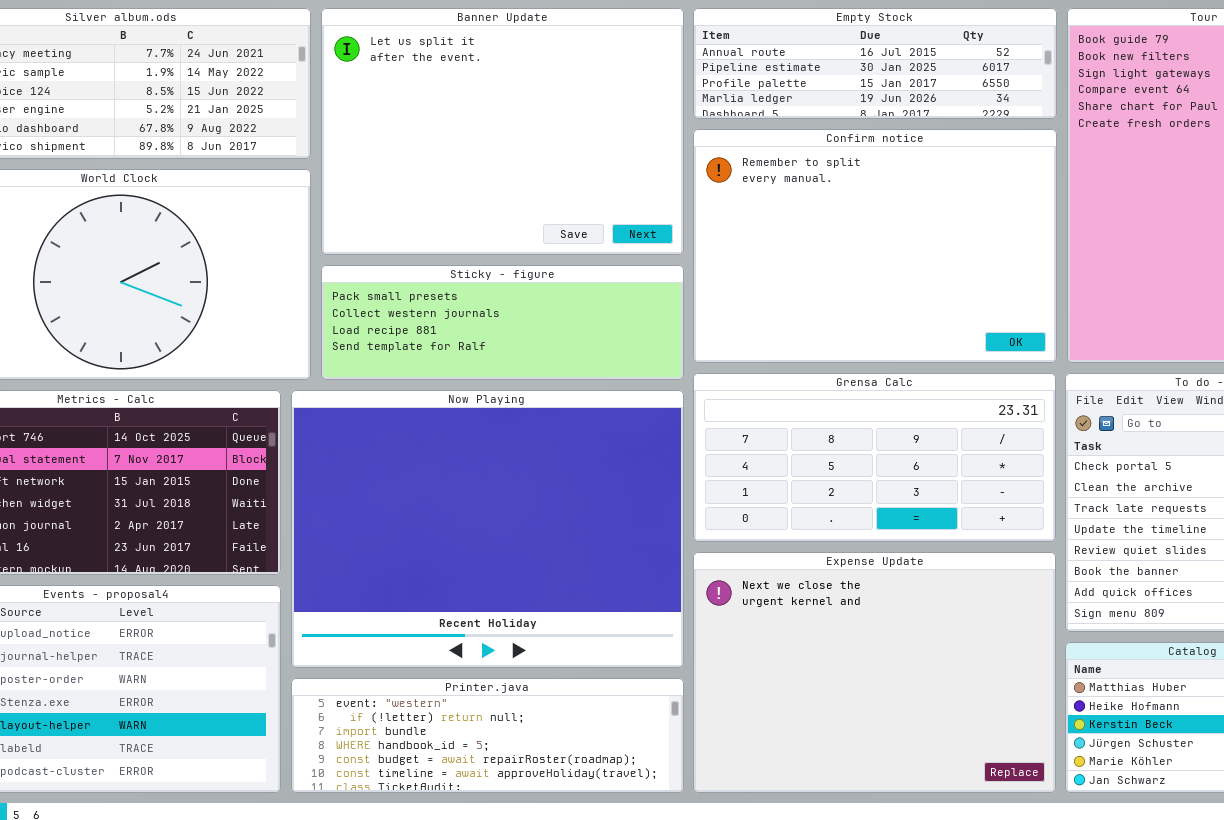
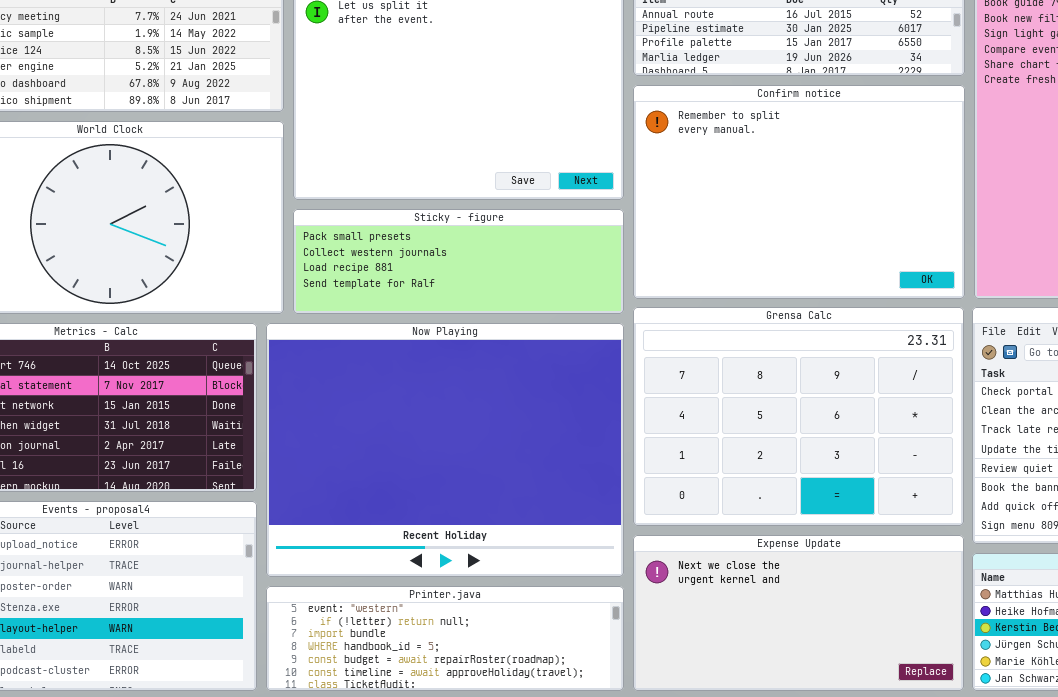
Grensa Calc: [693,373,1056,542] -> [633,307,964,526], resized
Expense Update: [693,552,1056,793] -> [633,535,964,691], resized

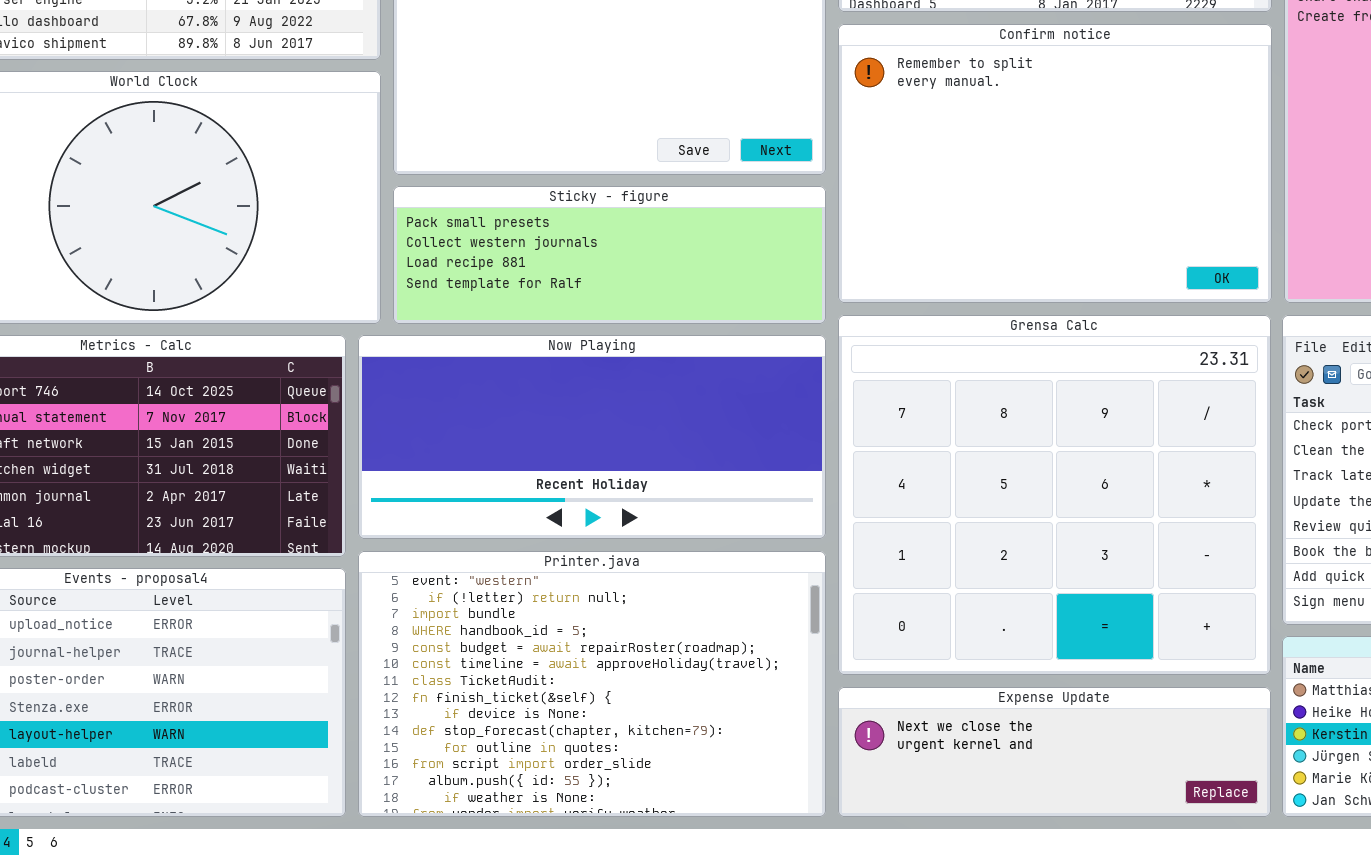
Grensa Calc: [633,307,964,526] -> [838,315,1271,675], resized
Now Playing: [266,323,624,577] -> [358,335,826,539], resized
Expense Update: [633,535,964,691] -> [838,687,1271,817], resized
Printer.java: [266,586,624,691] -> [358,551,826,817], resized

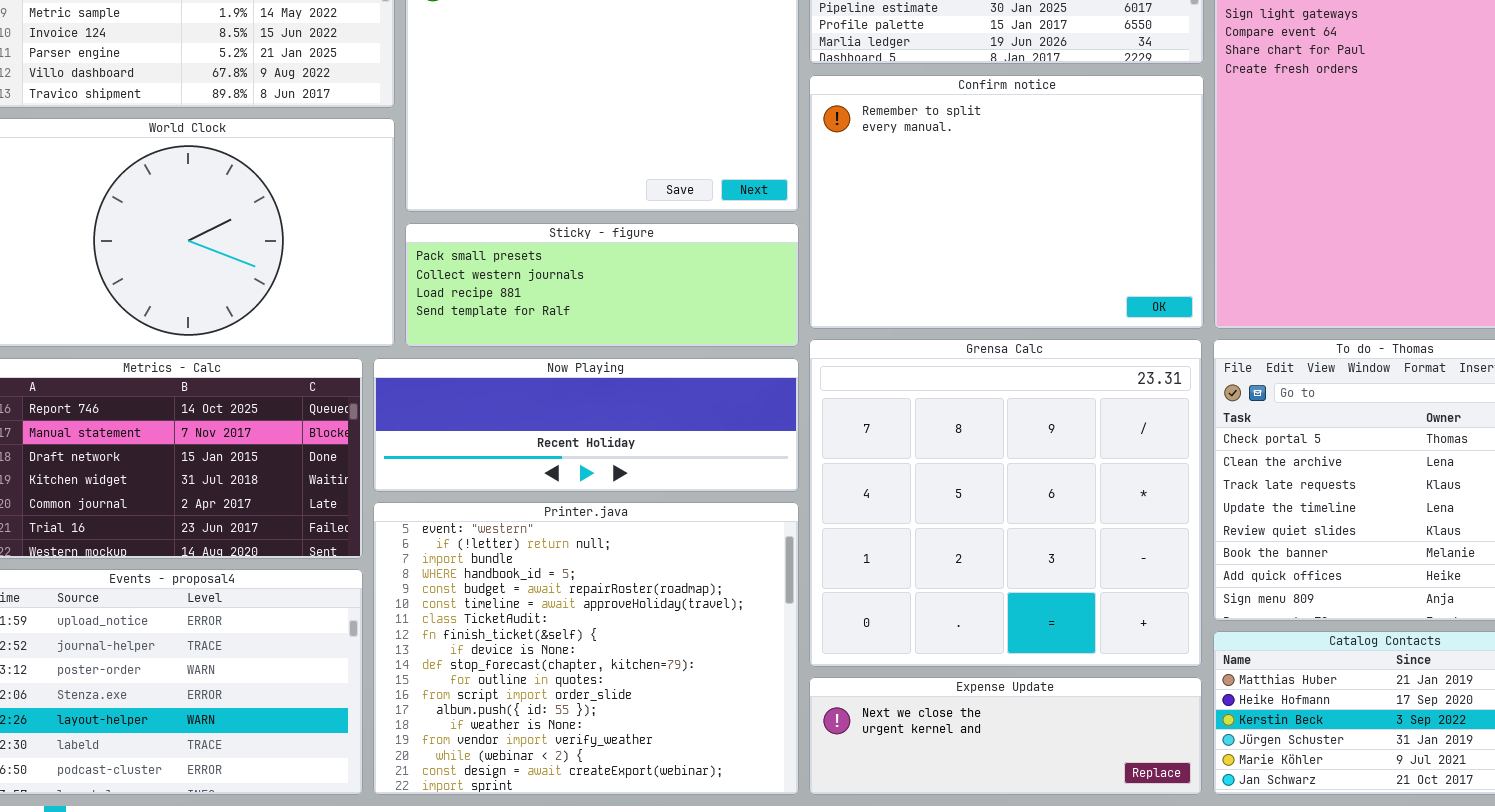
Now Playing: [358,335,826,539] -> [373,358,799,492], resized
Printer.java: [358,551,826,817] -> [373,502,799,795], resized

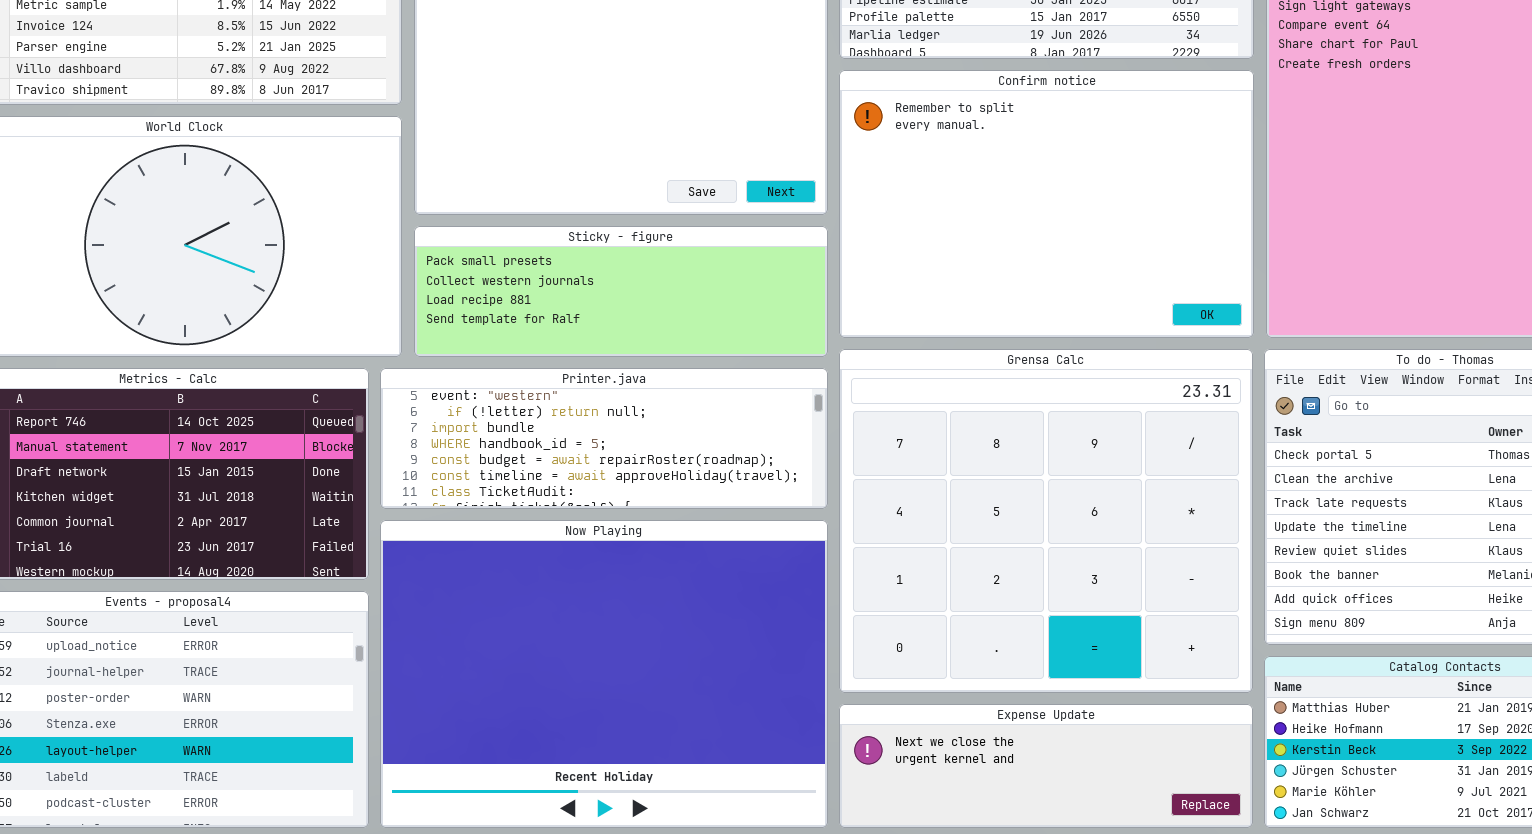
Now Playing: [373,358,799,492] -> [380,520,828,828], moved, resized
Printer.java: [373,502,799,795] -> [380,368,828,509], moved, resized

